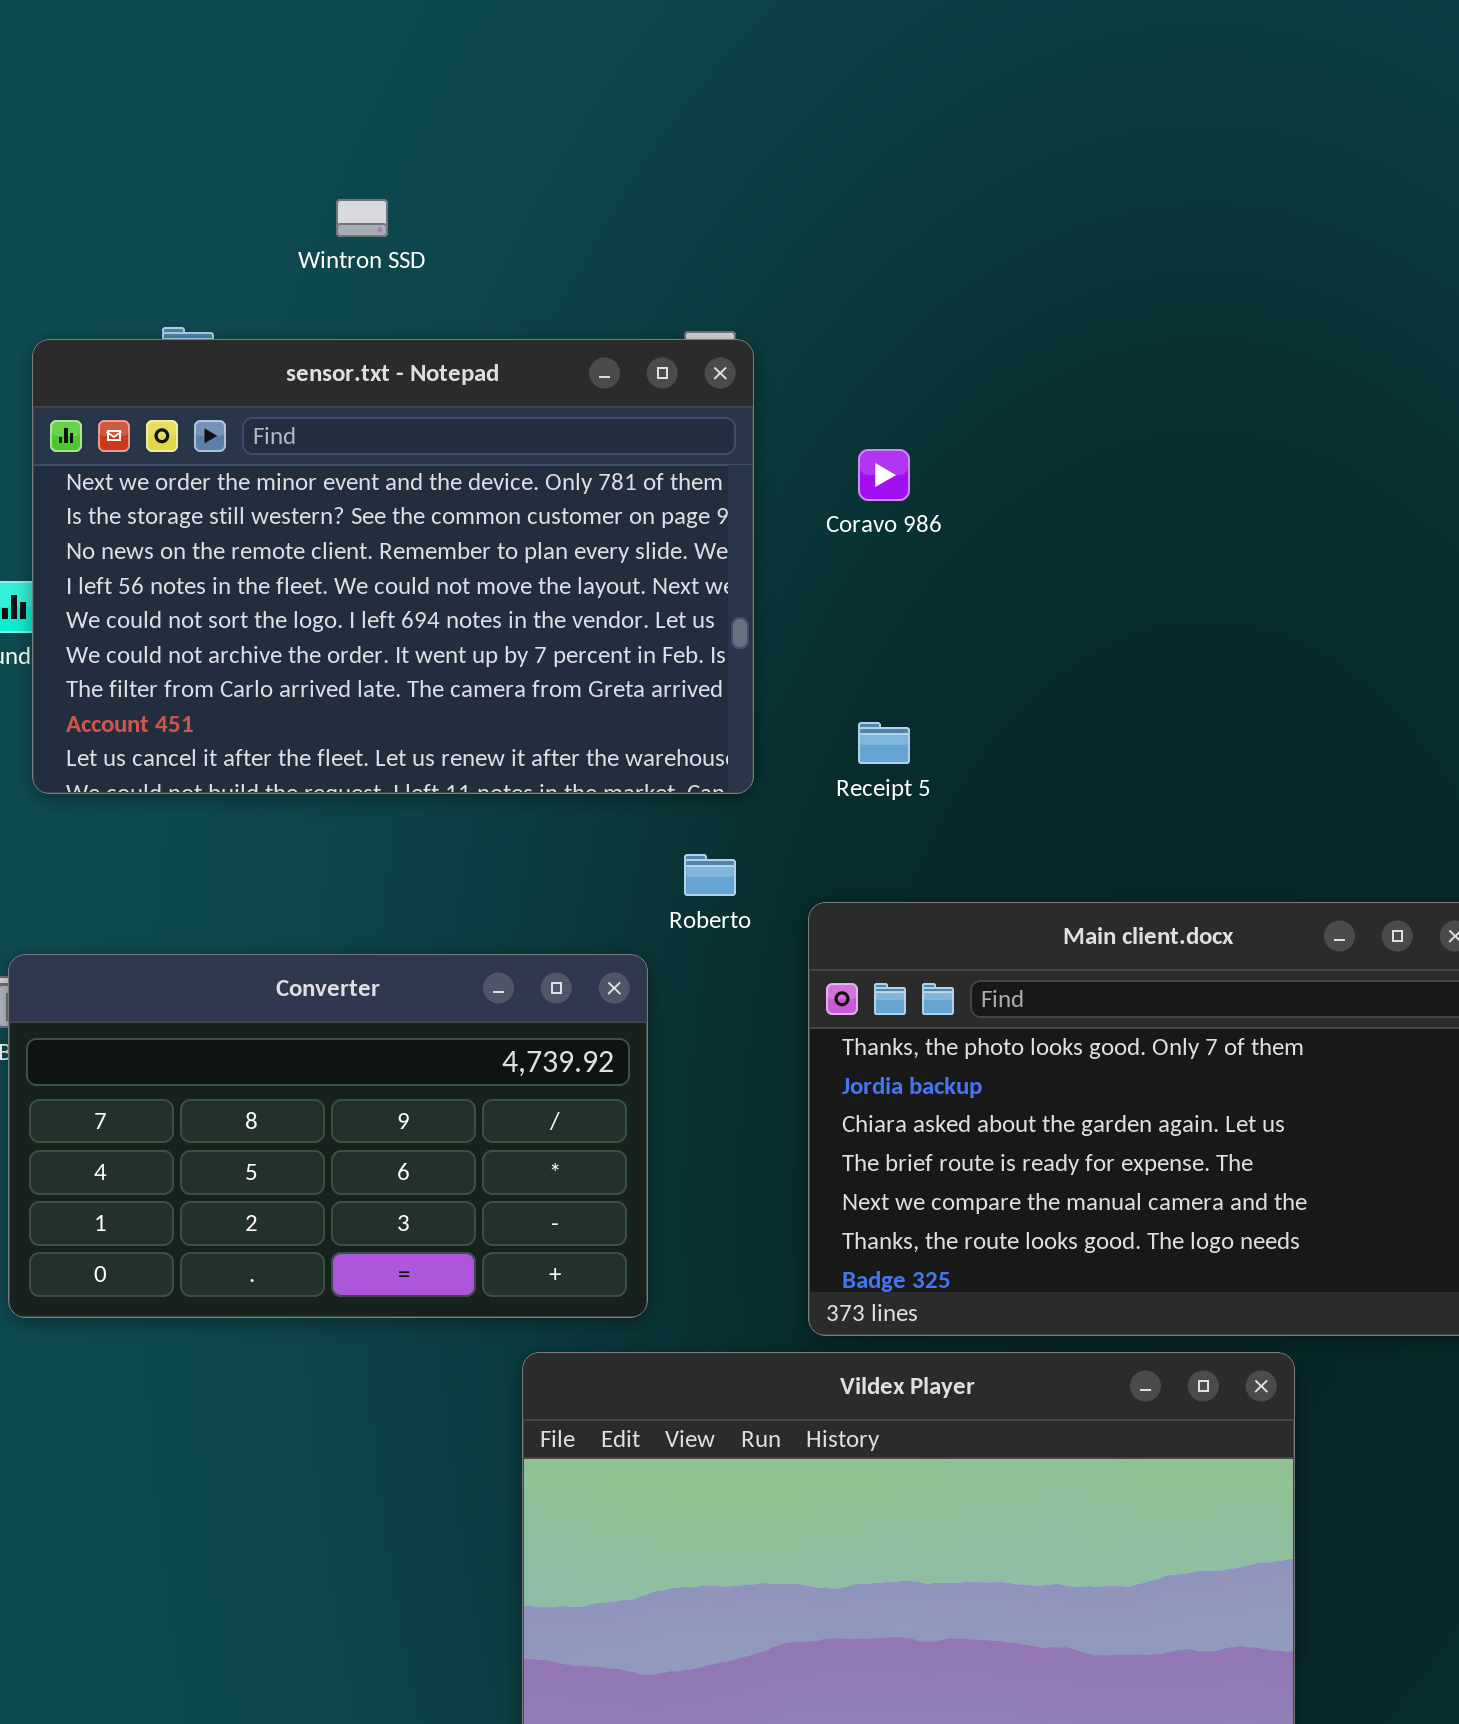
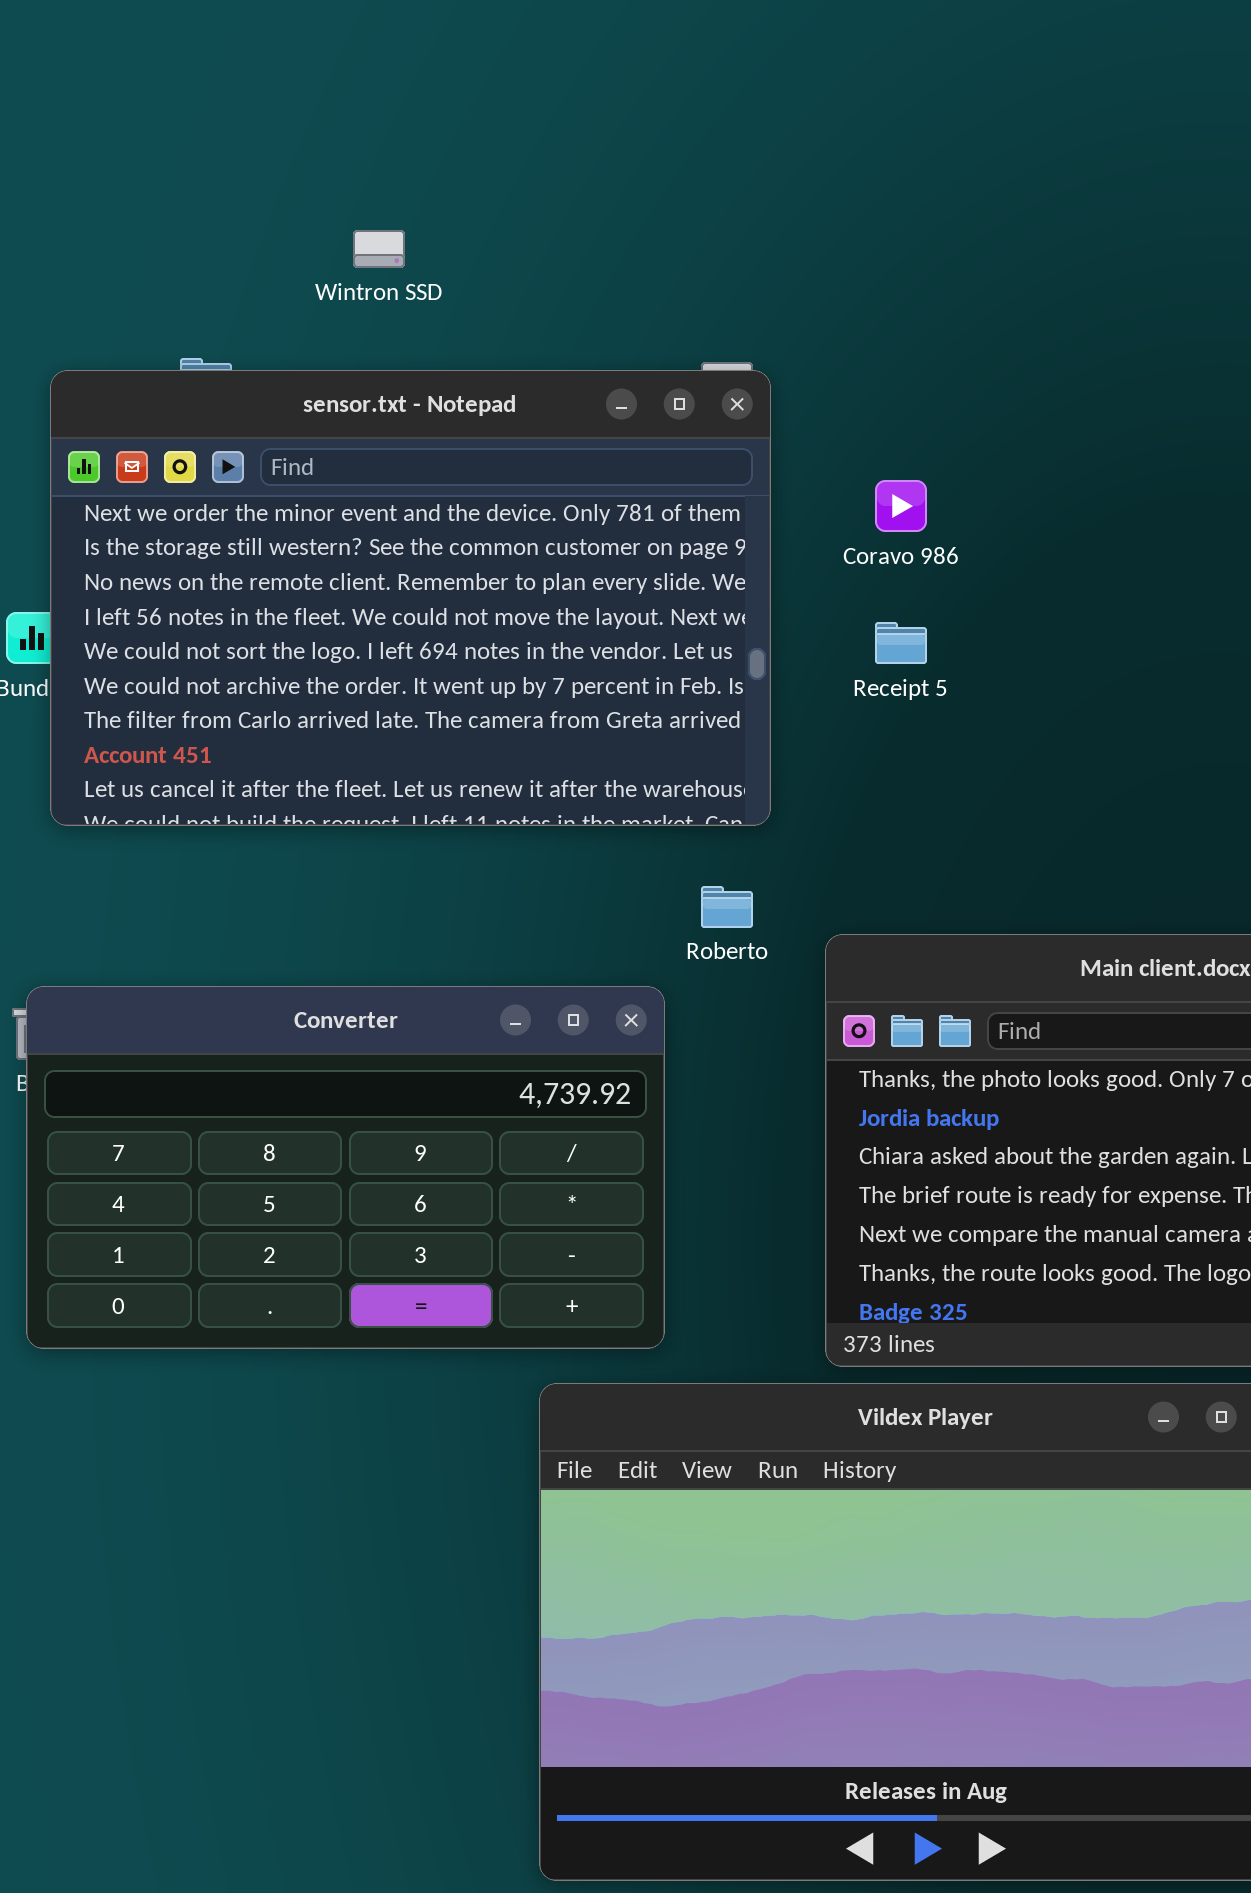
Receipt 5: [858,722,910,764] -> [875,622,927,664], moved

